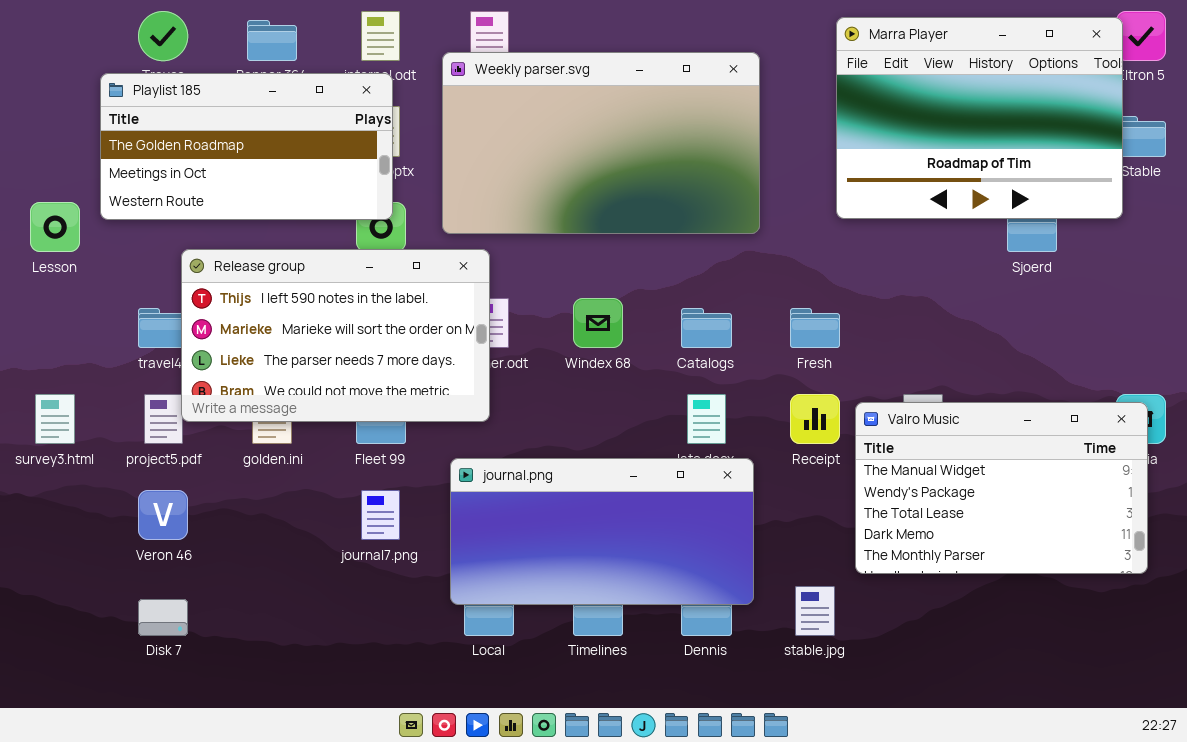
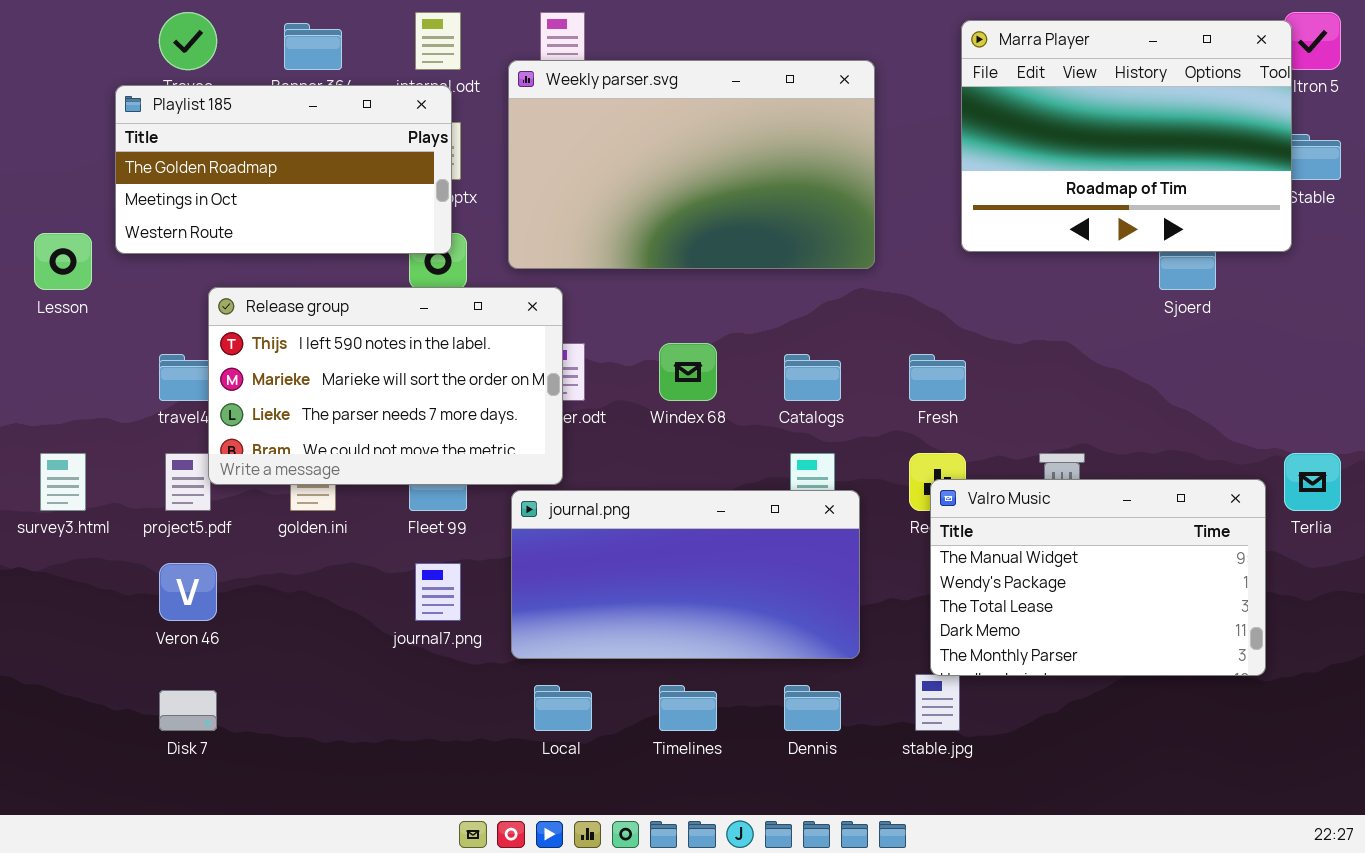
Valro Music: [855,402,1148,574] -> [930,479,1266,676], moved
journal.png: [450,458,754,605] -> [511,490,860,659], moved

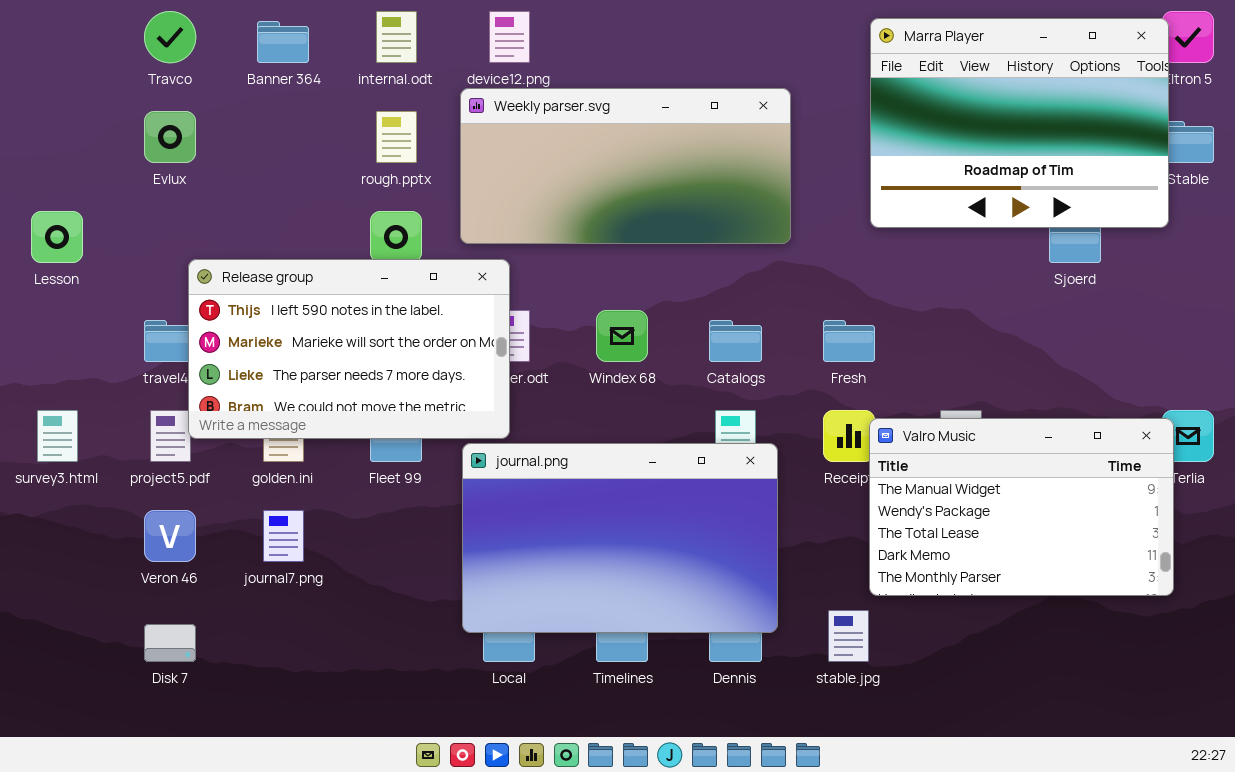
Weekly parser.svg: [508,60,875,269] -> [460,88,791,244], resized
Playlist 185: [115,85,452,254] -> none, closed
Valro Music: [930,479,1266,676] -> [869,418,1174,596], moved
journal.png: [511,490,860,659] -> [462,443,778,633], resized
journal7.png: [415,563,461,621] -> [263,510,304,562], moved

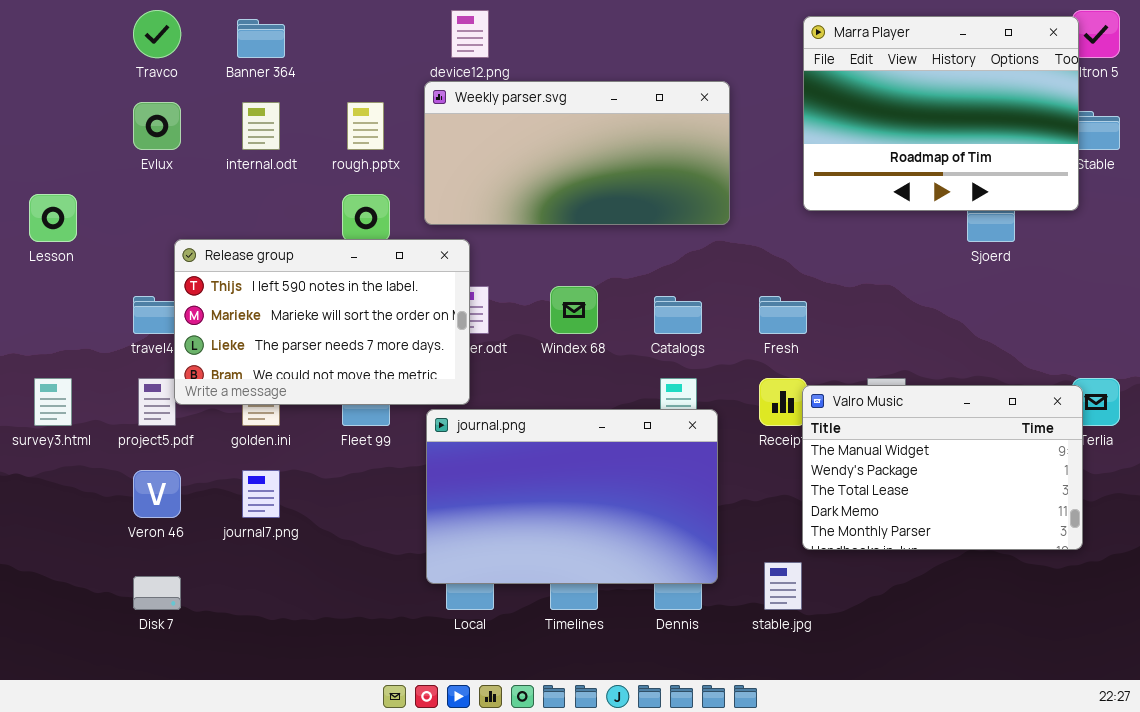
internal.odt: [376,11,417,63] -> [242,102,280,150], moved

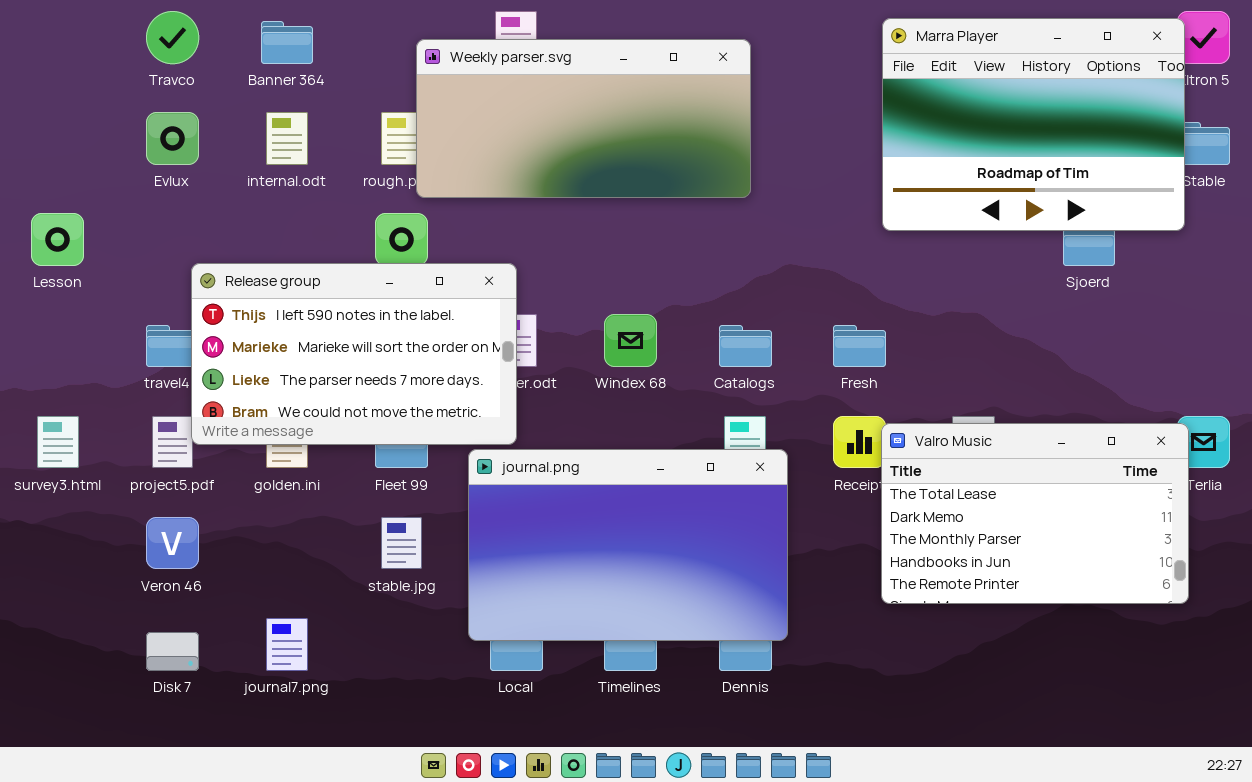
Weekly parser.svg: [424,81,730,225] -> [416,39,751,198], moved
Valro Music: [802,385,1083,550] -> [881,423,1189,604], scrolled down 2 rows
journal7.png: [242,470,280,518] -> [266,618,308,671], moved
stable.jpg: [764,562,802,610] -> [381,517,422,569], moved

